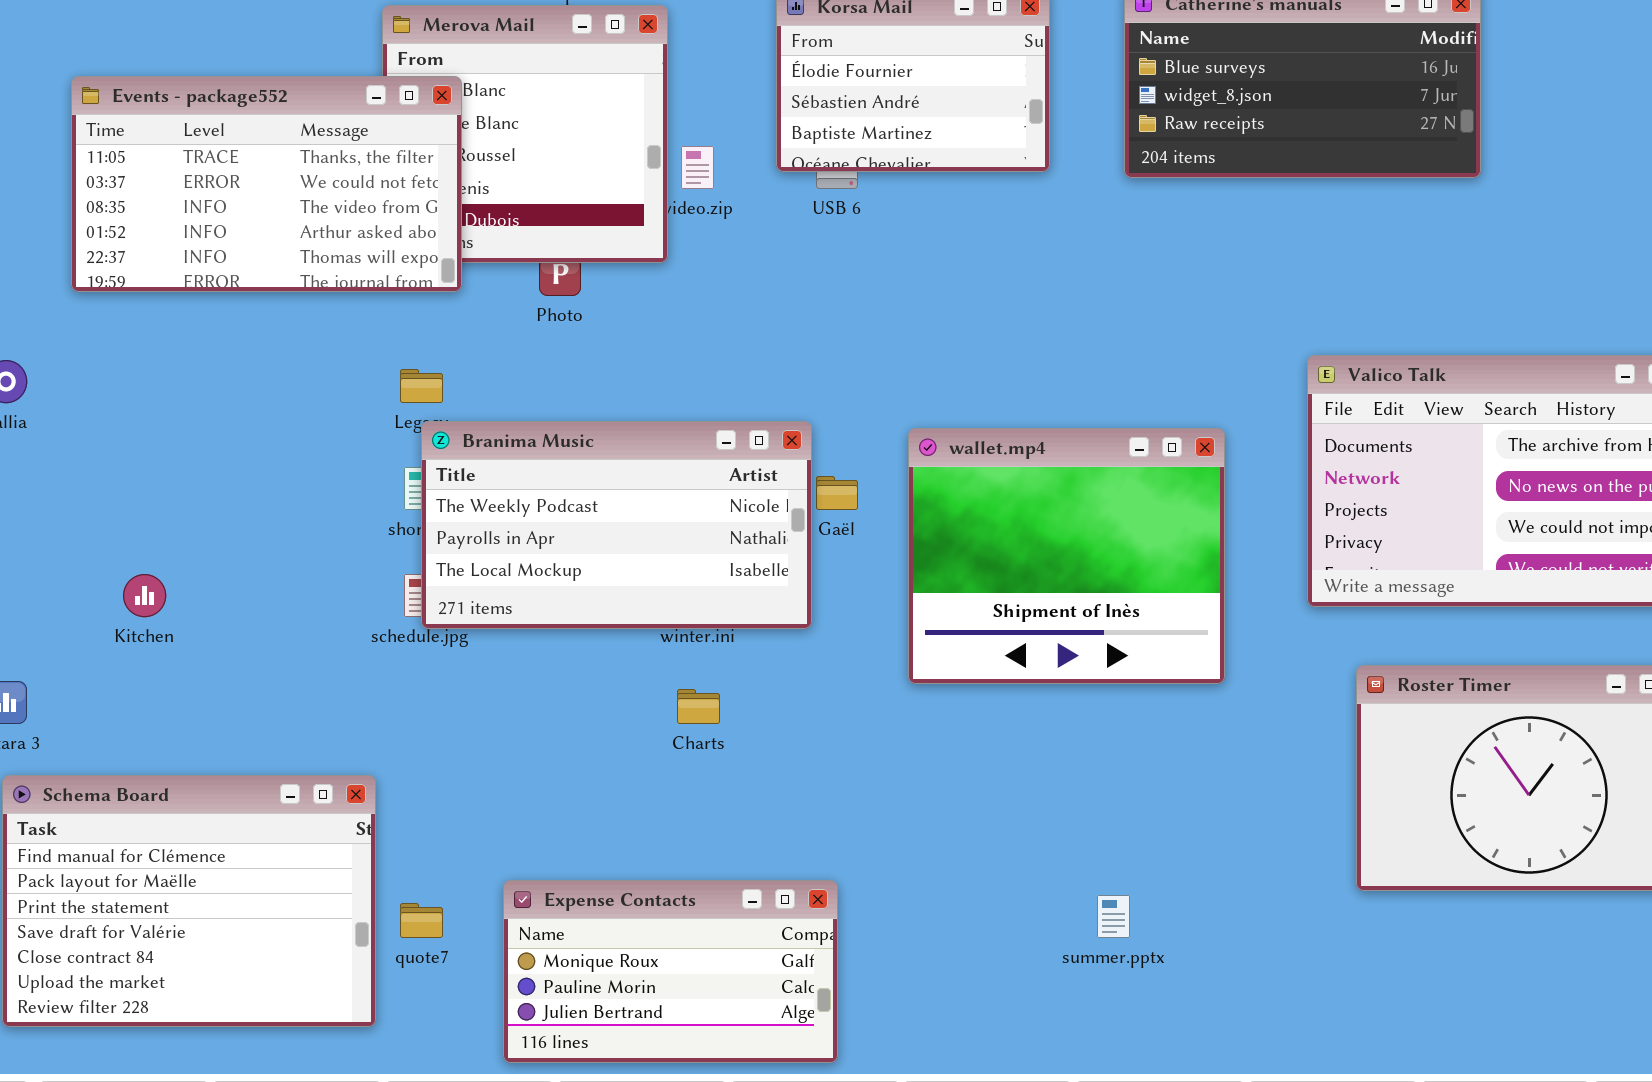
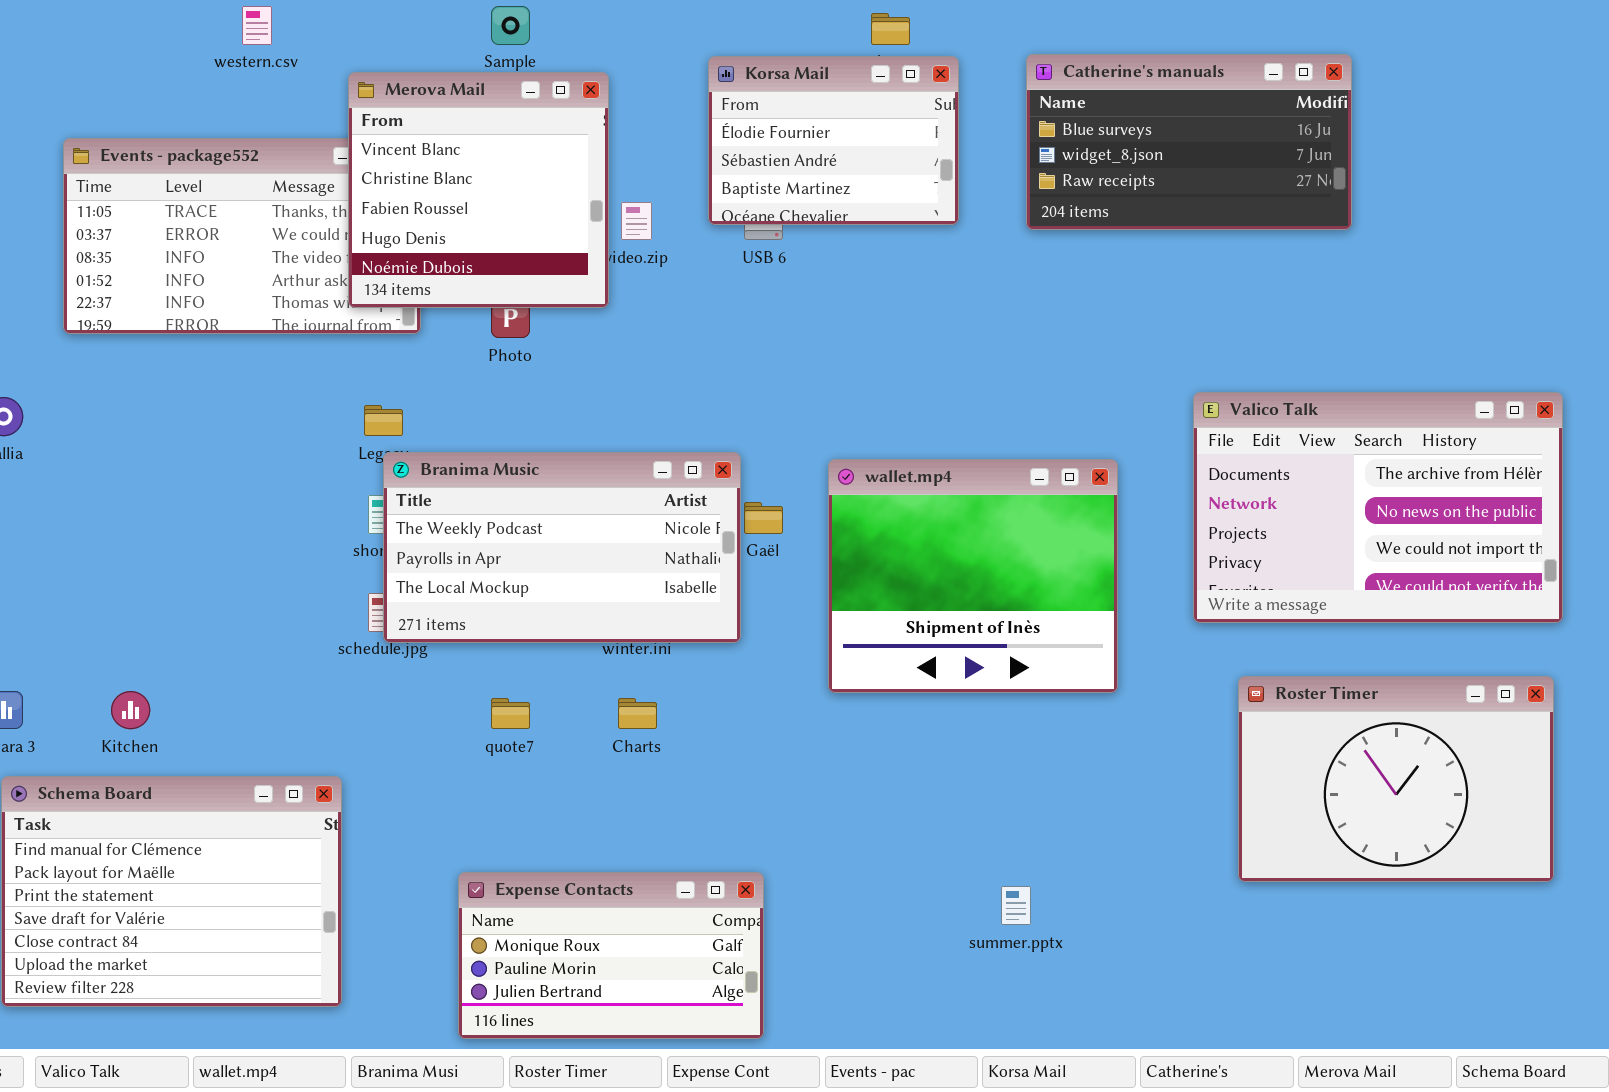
Merova Mail: [382,5,668,263] -> [348,72,609,308], raised
Kitchen: [123,574,166,617] -> [111,691,150,729], moved
quote7: [400,903,443,938] -> [491,698,530,729], moved

